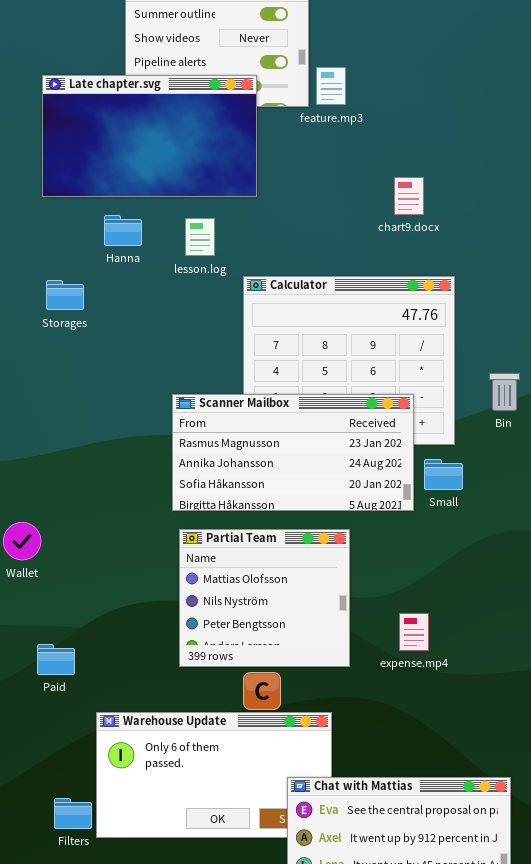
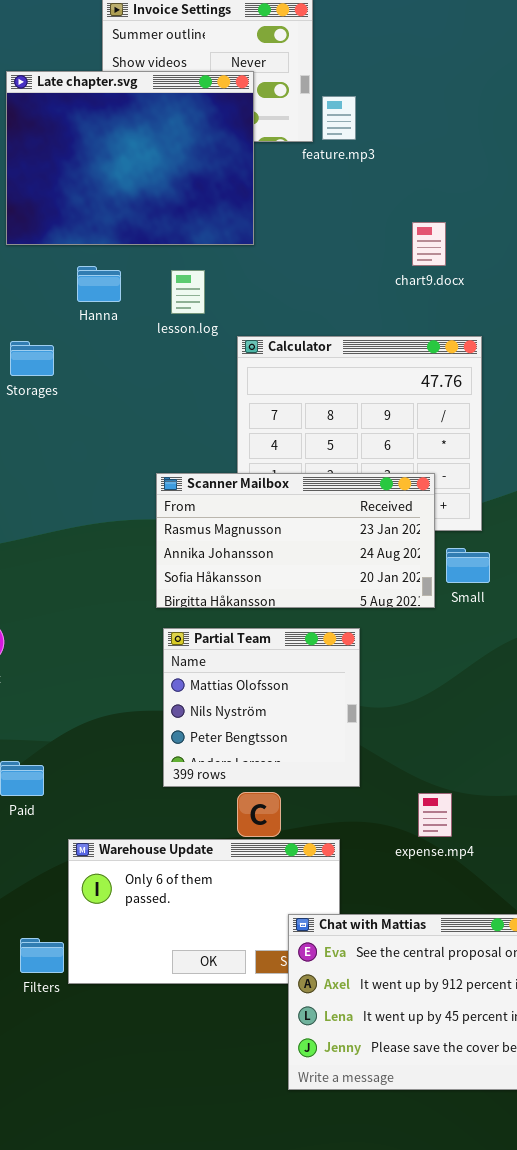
Late chapter.svg: [42,75,257,197] -> [6,71,254,245], resized
expense.mp4: [399,613,429,651] -> [418,793,452,837], moved

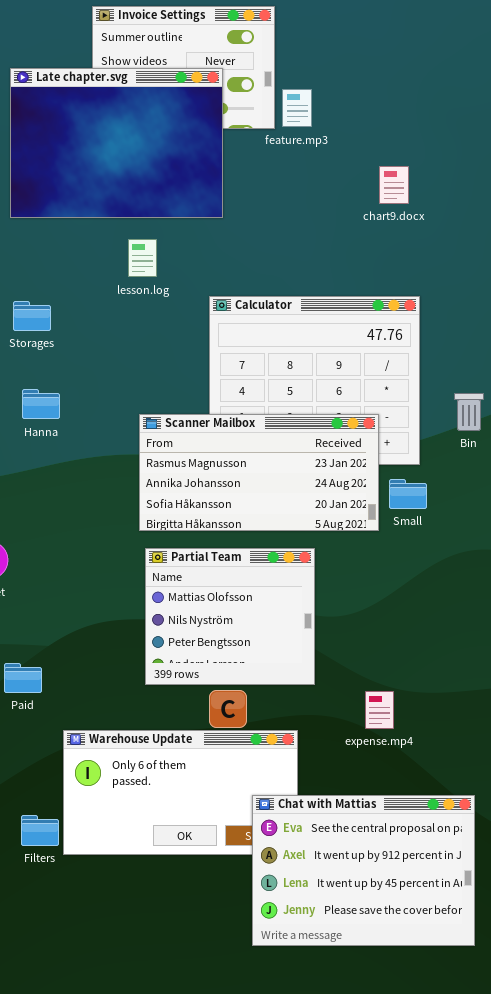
chart9.docx: [412,222,446,266] -> [379,166,409,204], moved
Hanna: [77,266,121,302] -> [22,389,60,419], moved
lesson.log: [171,270,205,314] -> [128,239,157,277], moved

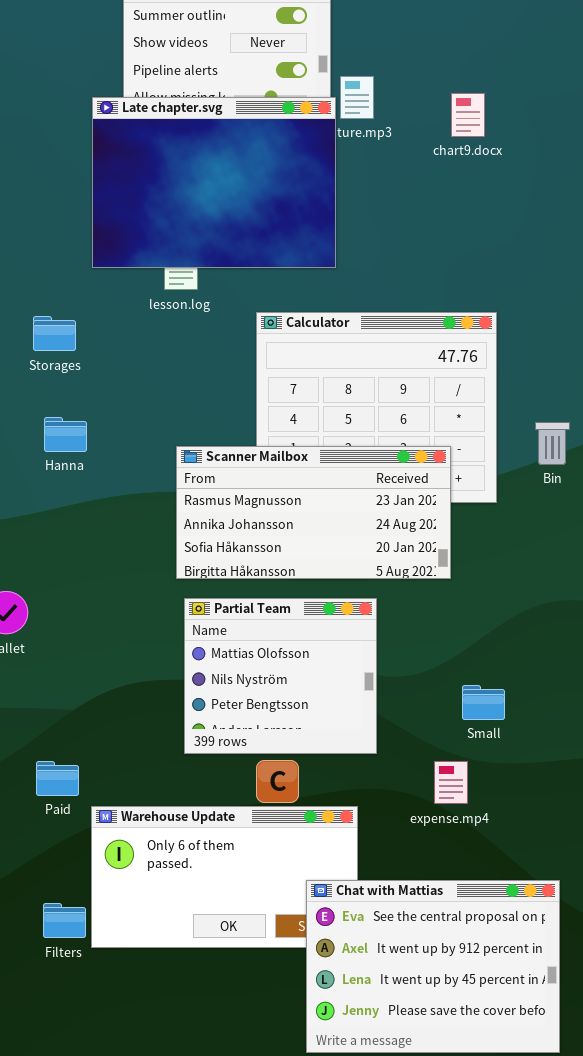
Late chapter.svg: [10,68,223,218] -> [92,97,336,268], moved
chart9.docx: [379,166,409,204] -> [451,93,485,137], moved
Small: [389,479,427,509] -> [462,685,505,720], moved
Paid: [4,663,42,693] -> [36,761,79,796], moved

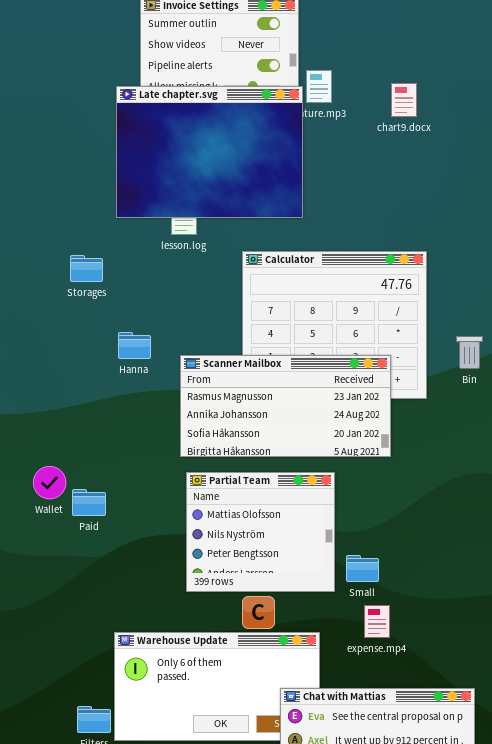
Hanna: [44,417,87,452] -> [118,332,151,359], moved
Small: [462,685,505,720] -> [346,555,379,582], moved
Paid: [36,761,79,796] -> [72,489,106,516], moved
expense.mp4: [434,761,468,804] -> [364,605,390,638], moved

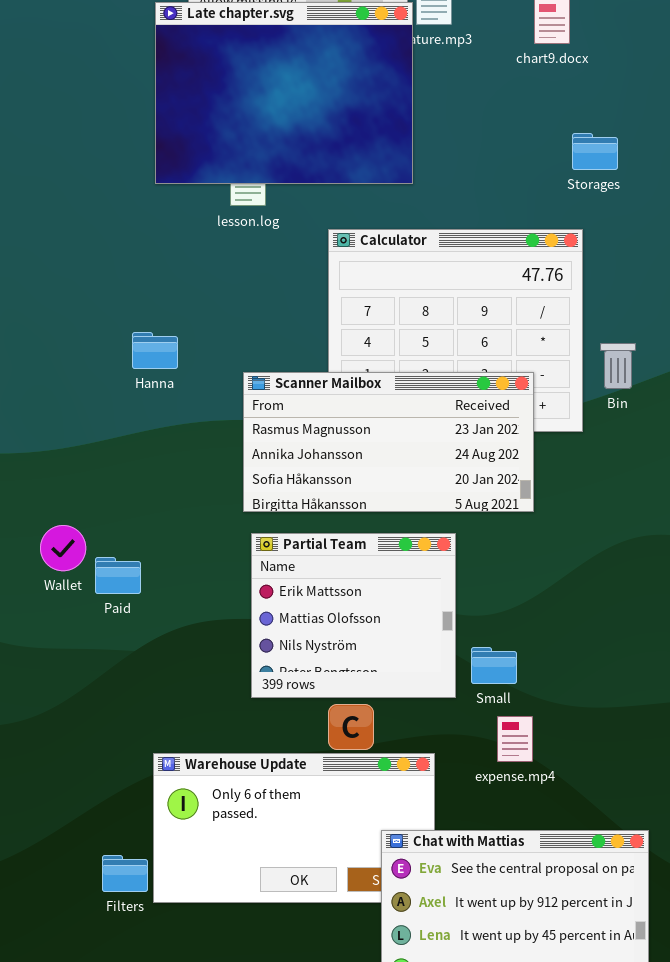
Storages: [70,255,103,282] -> [572,133,618,170], moved
Hanna: [118,332,151,359] -> [132,332,178,369], moved
Bin: [456,336,483,369] -> [600,343,636,389], moved
Partial Team: [186,472,335,592] -> [251,533,456,698], scrolled up 1 row

